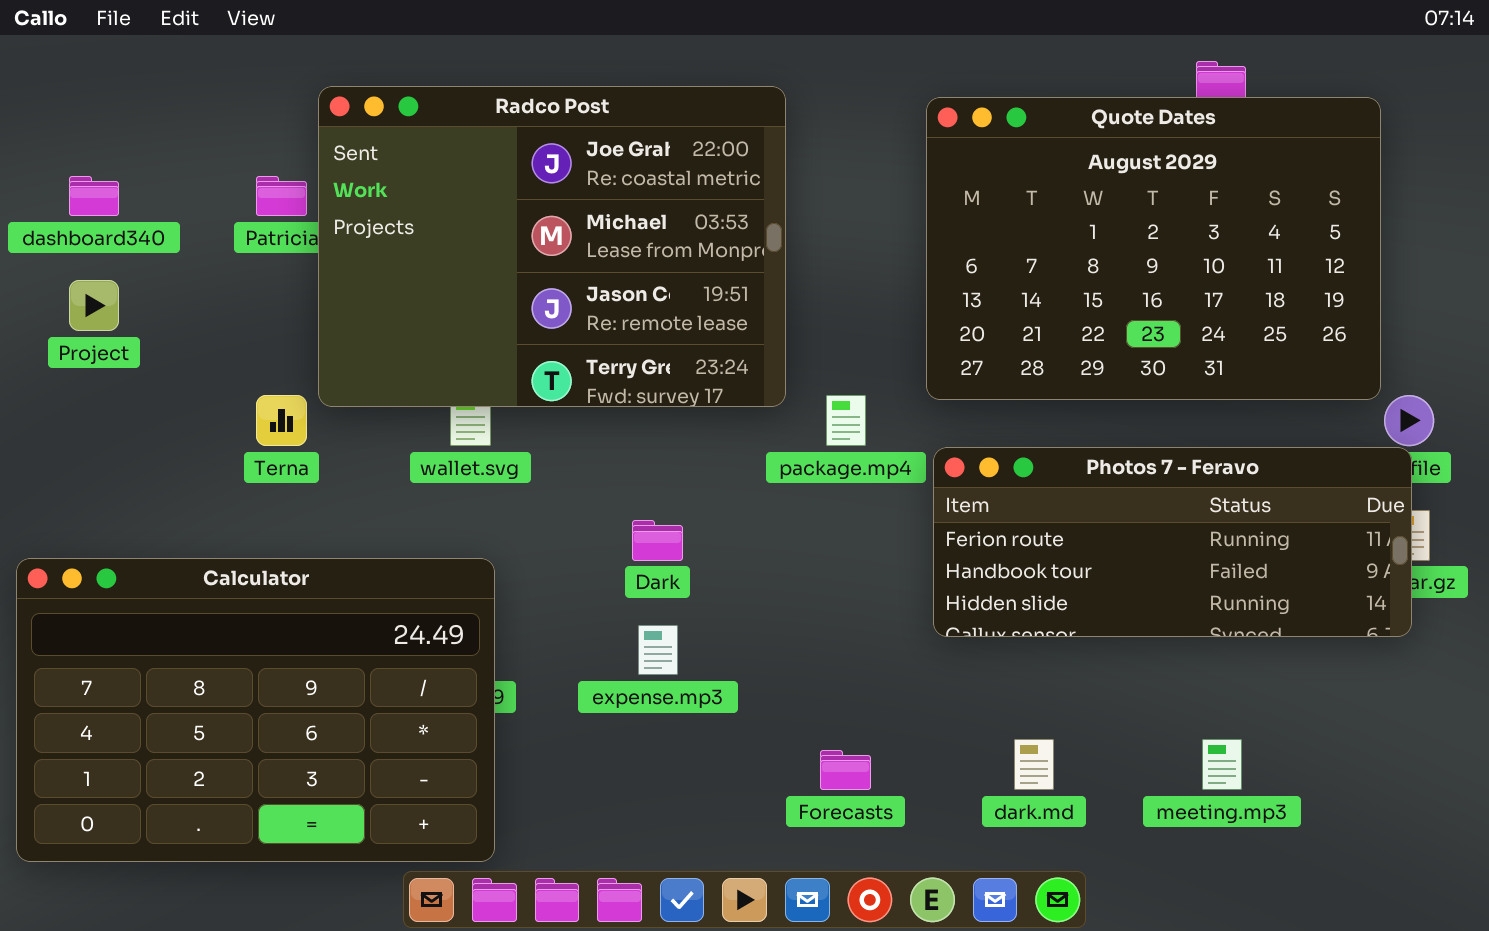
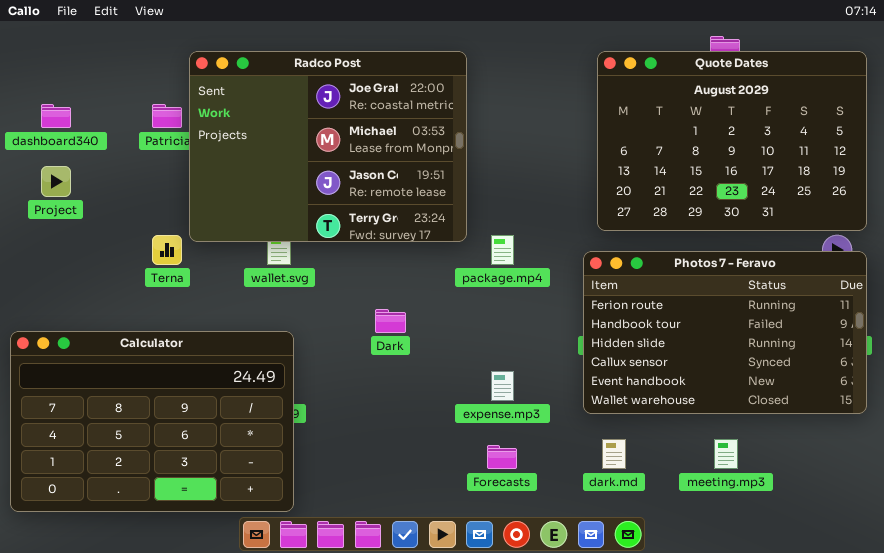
Quote Dates: [926,97,1381,400] -> [597,51,867,231], moved
Photos 7 - Feravo: [933,447,1412,637] -> [583,251,867,414], moved, resized
expense.mp3: [638,625,678,675] -> [491,371,514,401], moved

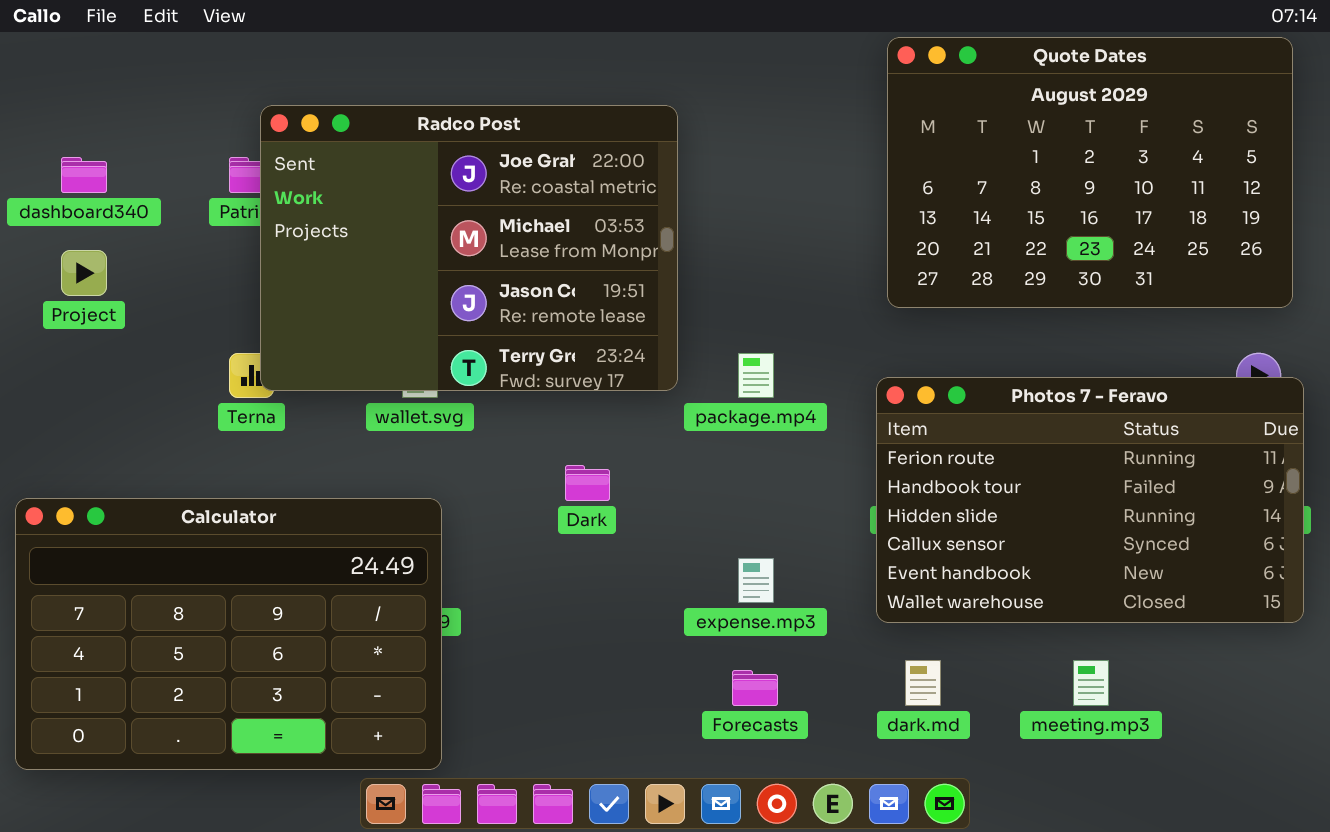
Radco Post: [189,51,467,242] -> [260,105,678,391], moved
Quote Dates: [597,51,867,231] -> [887,37,1293,308], moved

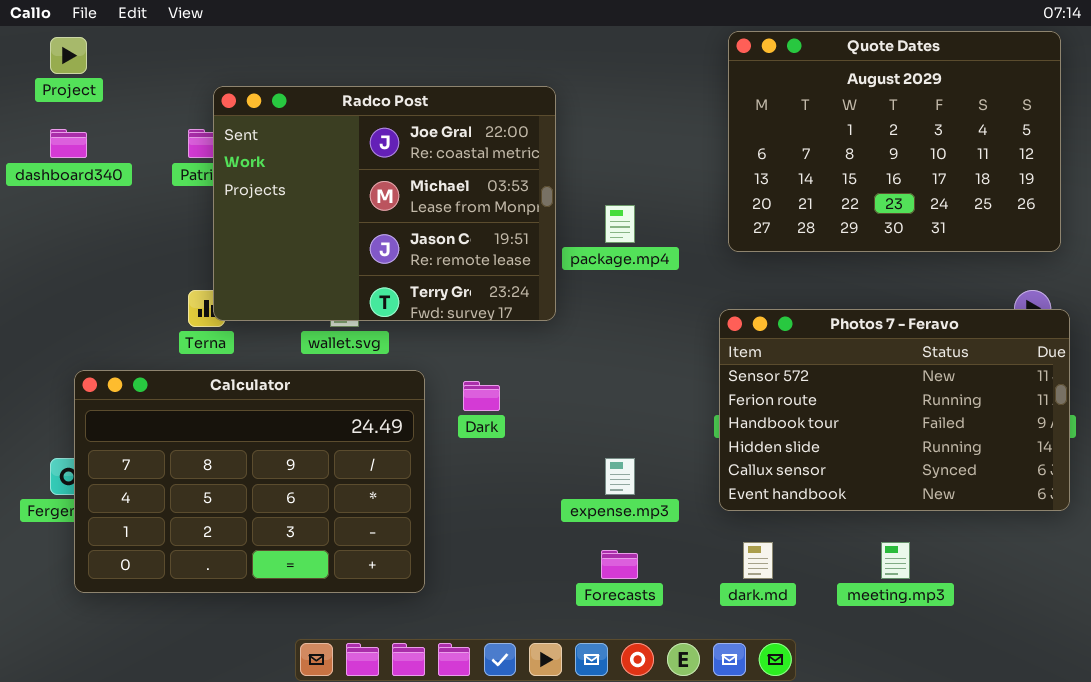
Project: [61,250,107,296] -> [50,37,87,74], moved
package.mp4: [738,353,774,398] -> [605,205,635,243], moved
Photos 7 - Feravo: [876,377,1304,623] -> [719,309,1070,511], scrolled up 1 row
Calculator: [15,498,442,770] -> [74,370,425,593], moved

